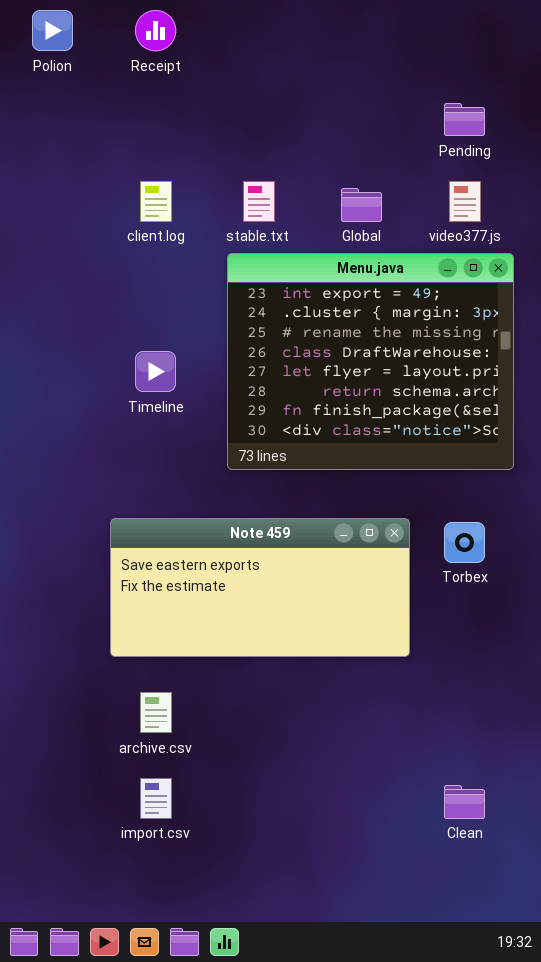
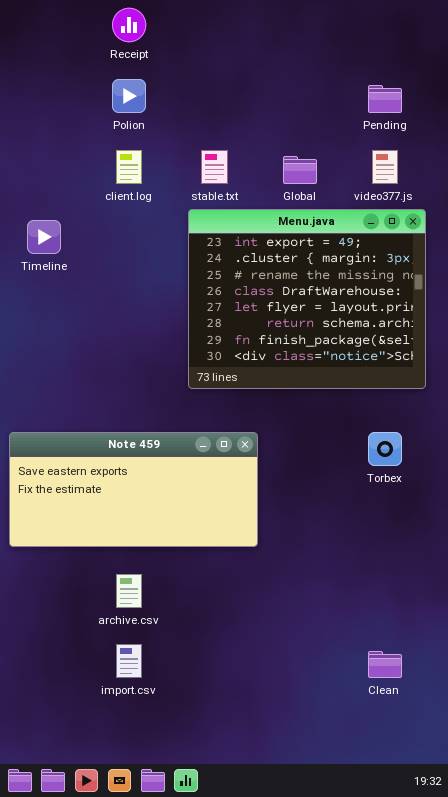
Polion: [32,10,73,51] -> [112,79,146,113], moved
Timeline: [135,351,176,392] -> [27,220,61,254], moved
Note 459: [110,518,410,657] -> [9,432,258,547], moved

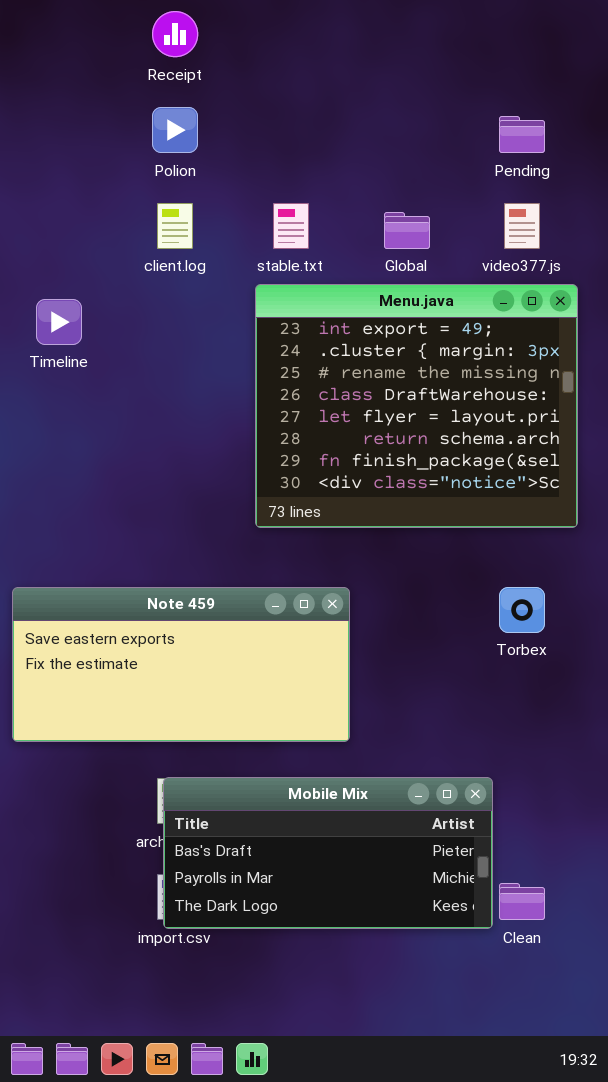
Mobile Mix: none -> [163,777,493,929], opened

